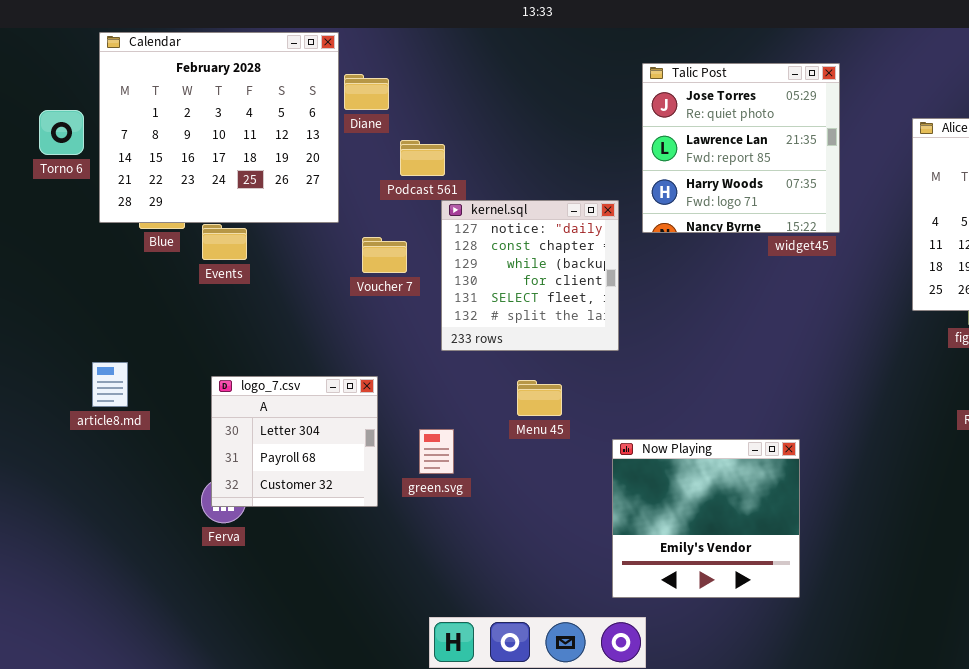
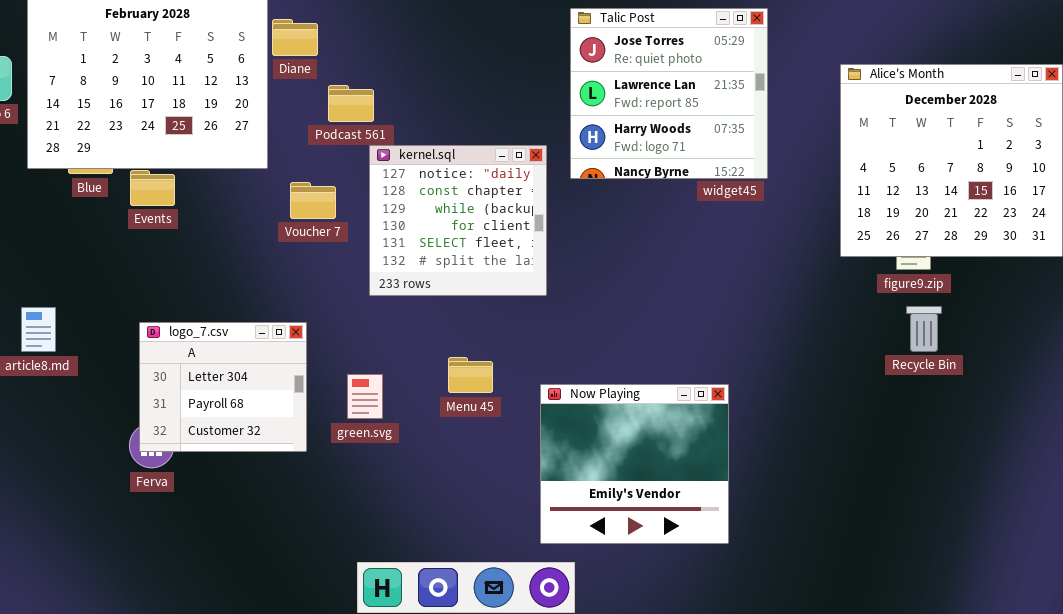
Menu 45: [517,380,562,416] -> [448,357,493,393], moved

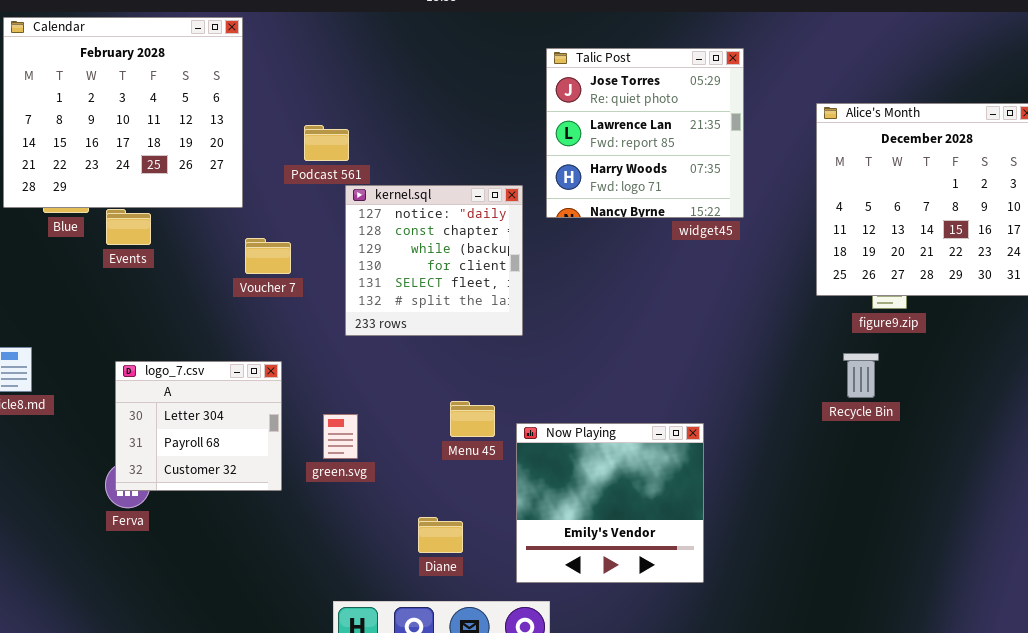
Diane: [272,19,318,56] -> [418,517,463,553], moved
Voucher 7: [290,182,336,219] -> [245,238,291,274], moved
Recycle Bin: [906,306,942,352] -> [843,353,879,398], moved
Menu 45: [448,357,493,393] -> [450,401,495,437], moved

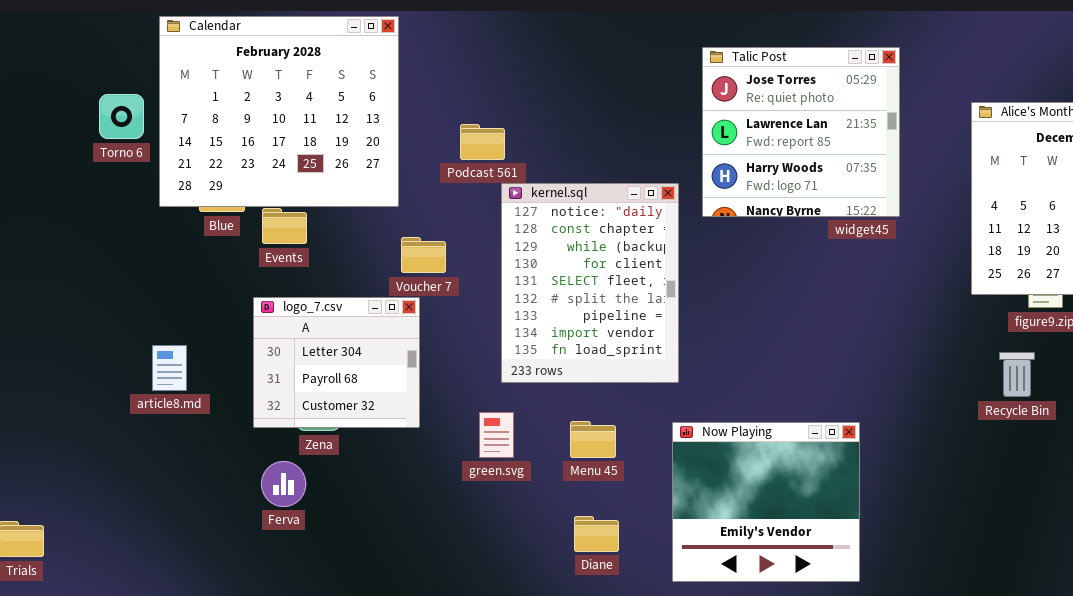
kernel.sql: [345,185,523,336] -> [501,183,679,383], resized
logo_7.csv: [115,361,282,491] -> [253,297,420,428], moved
Menu 45: [450,401,495,437] -> [570,421,616,458], moved

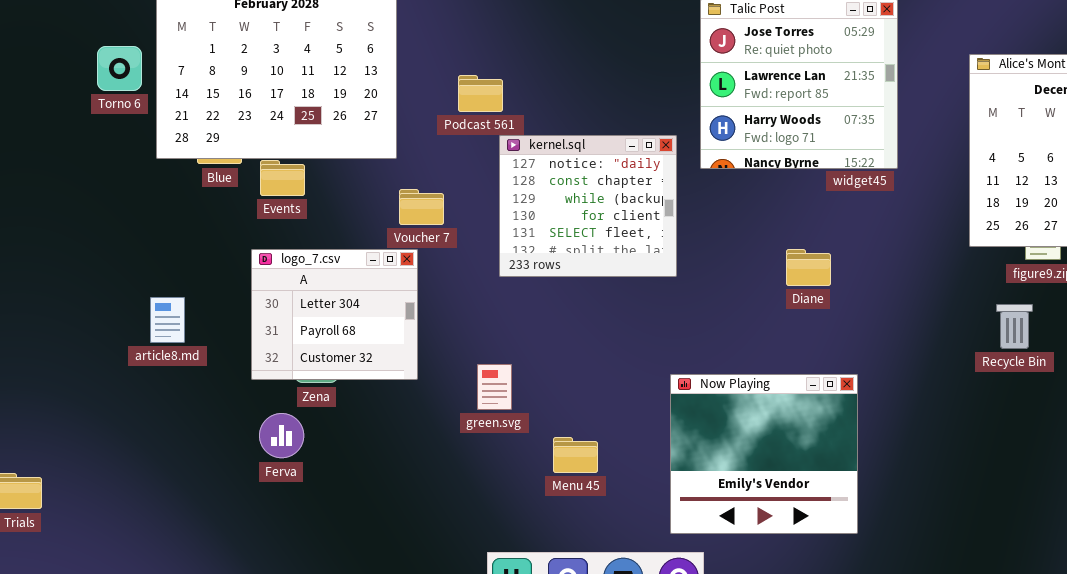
kernel.sql: [501,183,679,383] -> [499,135,677,277], resized
Menu 45: [570,421,616,458] -> [553,437,598,473], moved
Diane: [574,516,619,552] -> [786,249,831,286], moved

